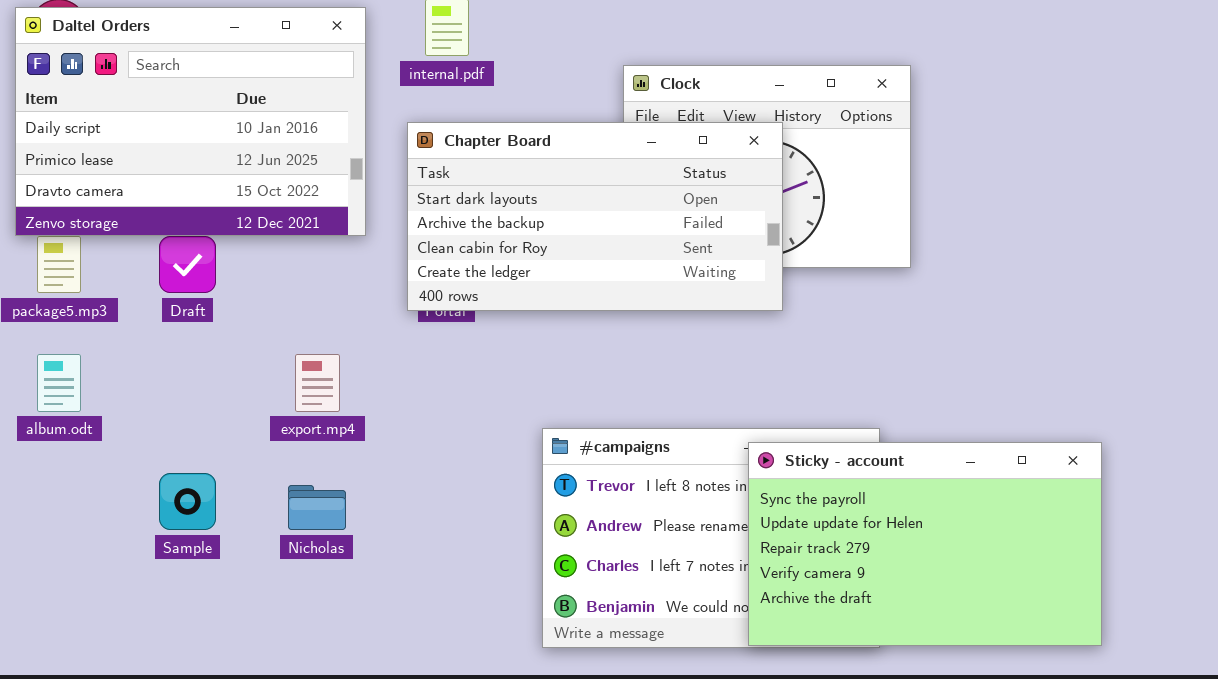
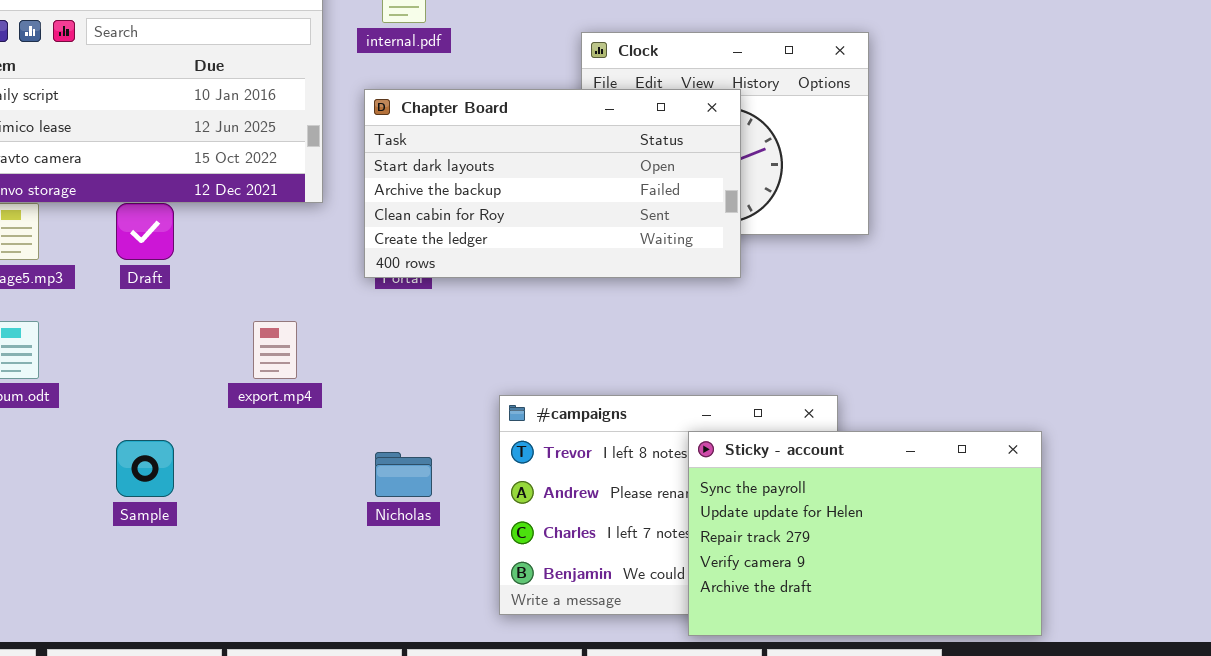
Sticky - account: [748,442,1102,646] -> [688,431,1042,636], moved
Nicholas: [288,485,346,530] -> [375,452,432,497], moved

